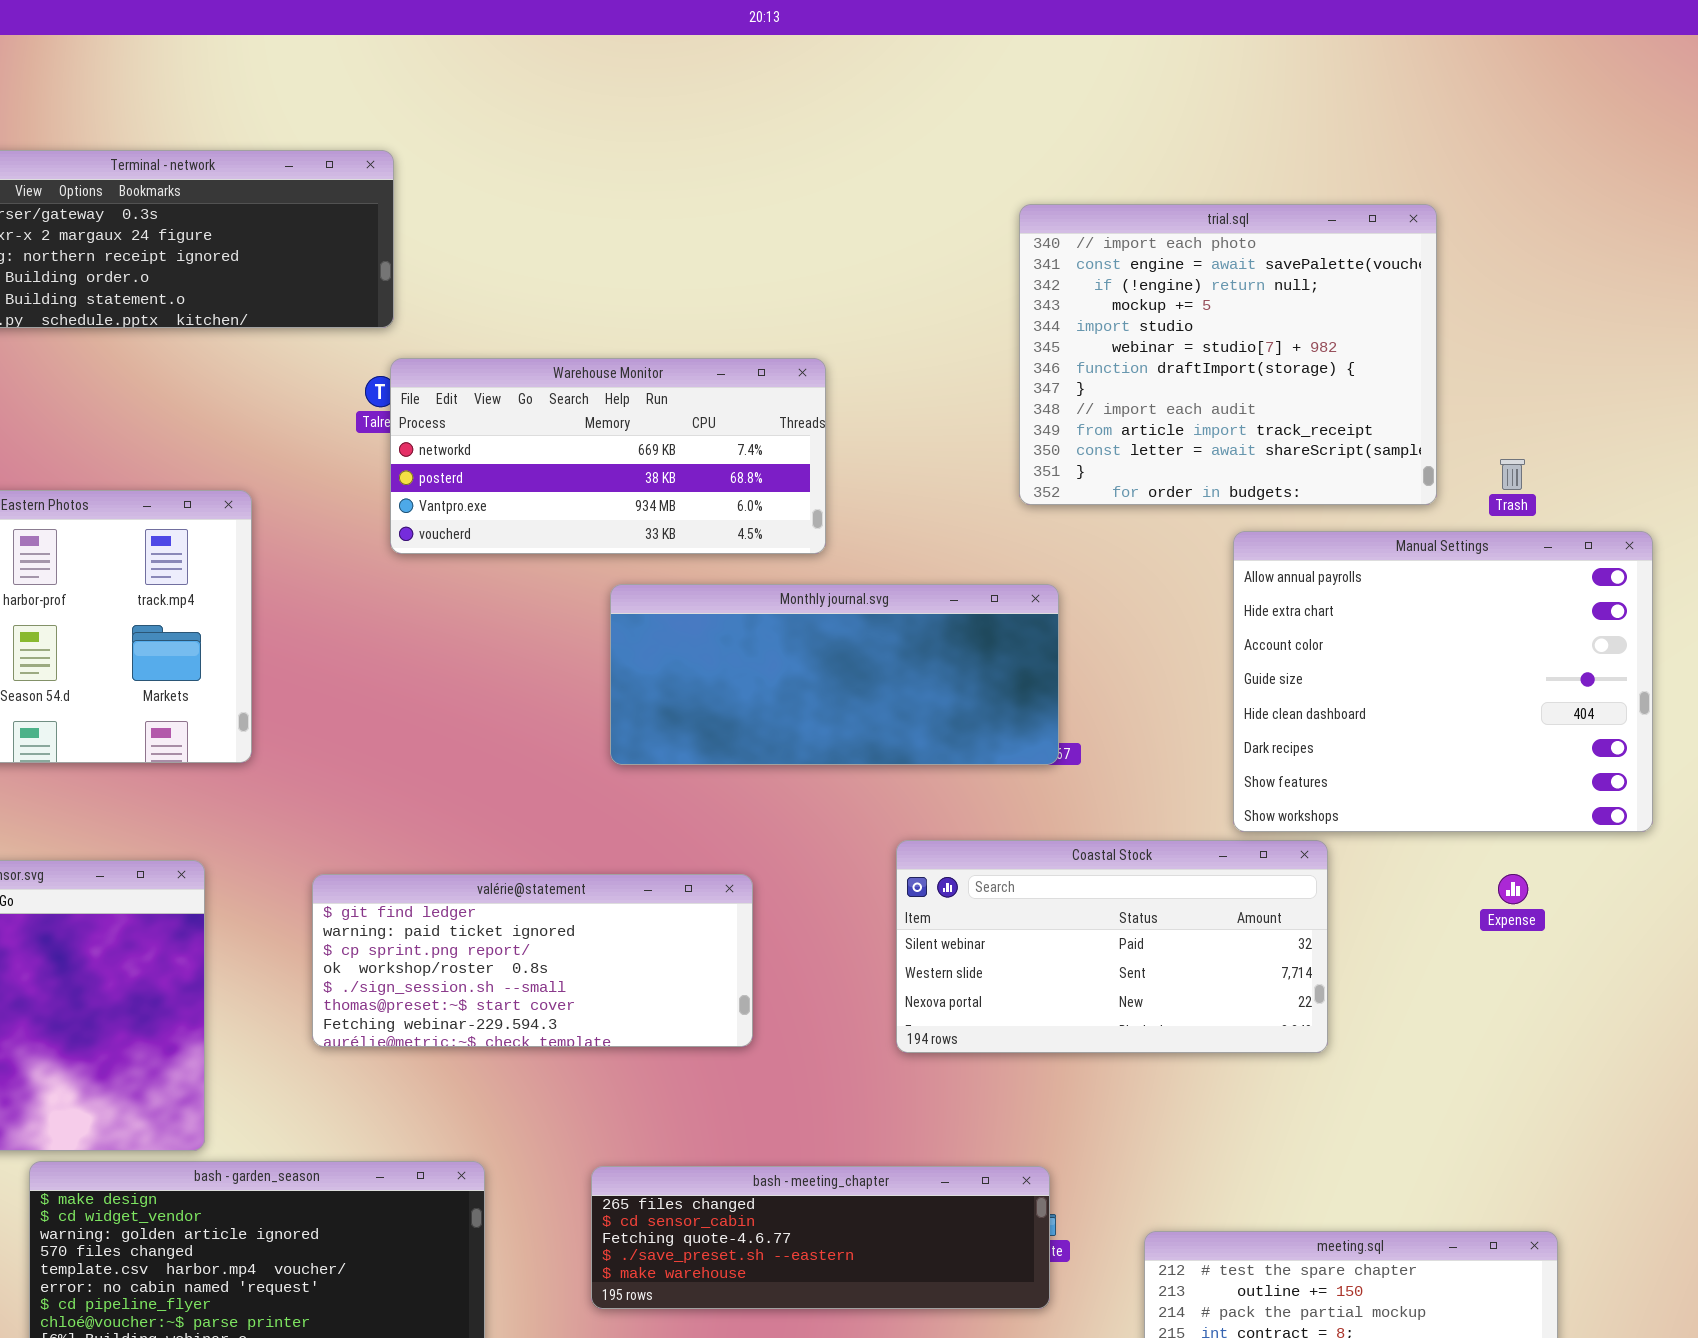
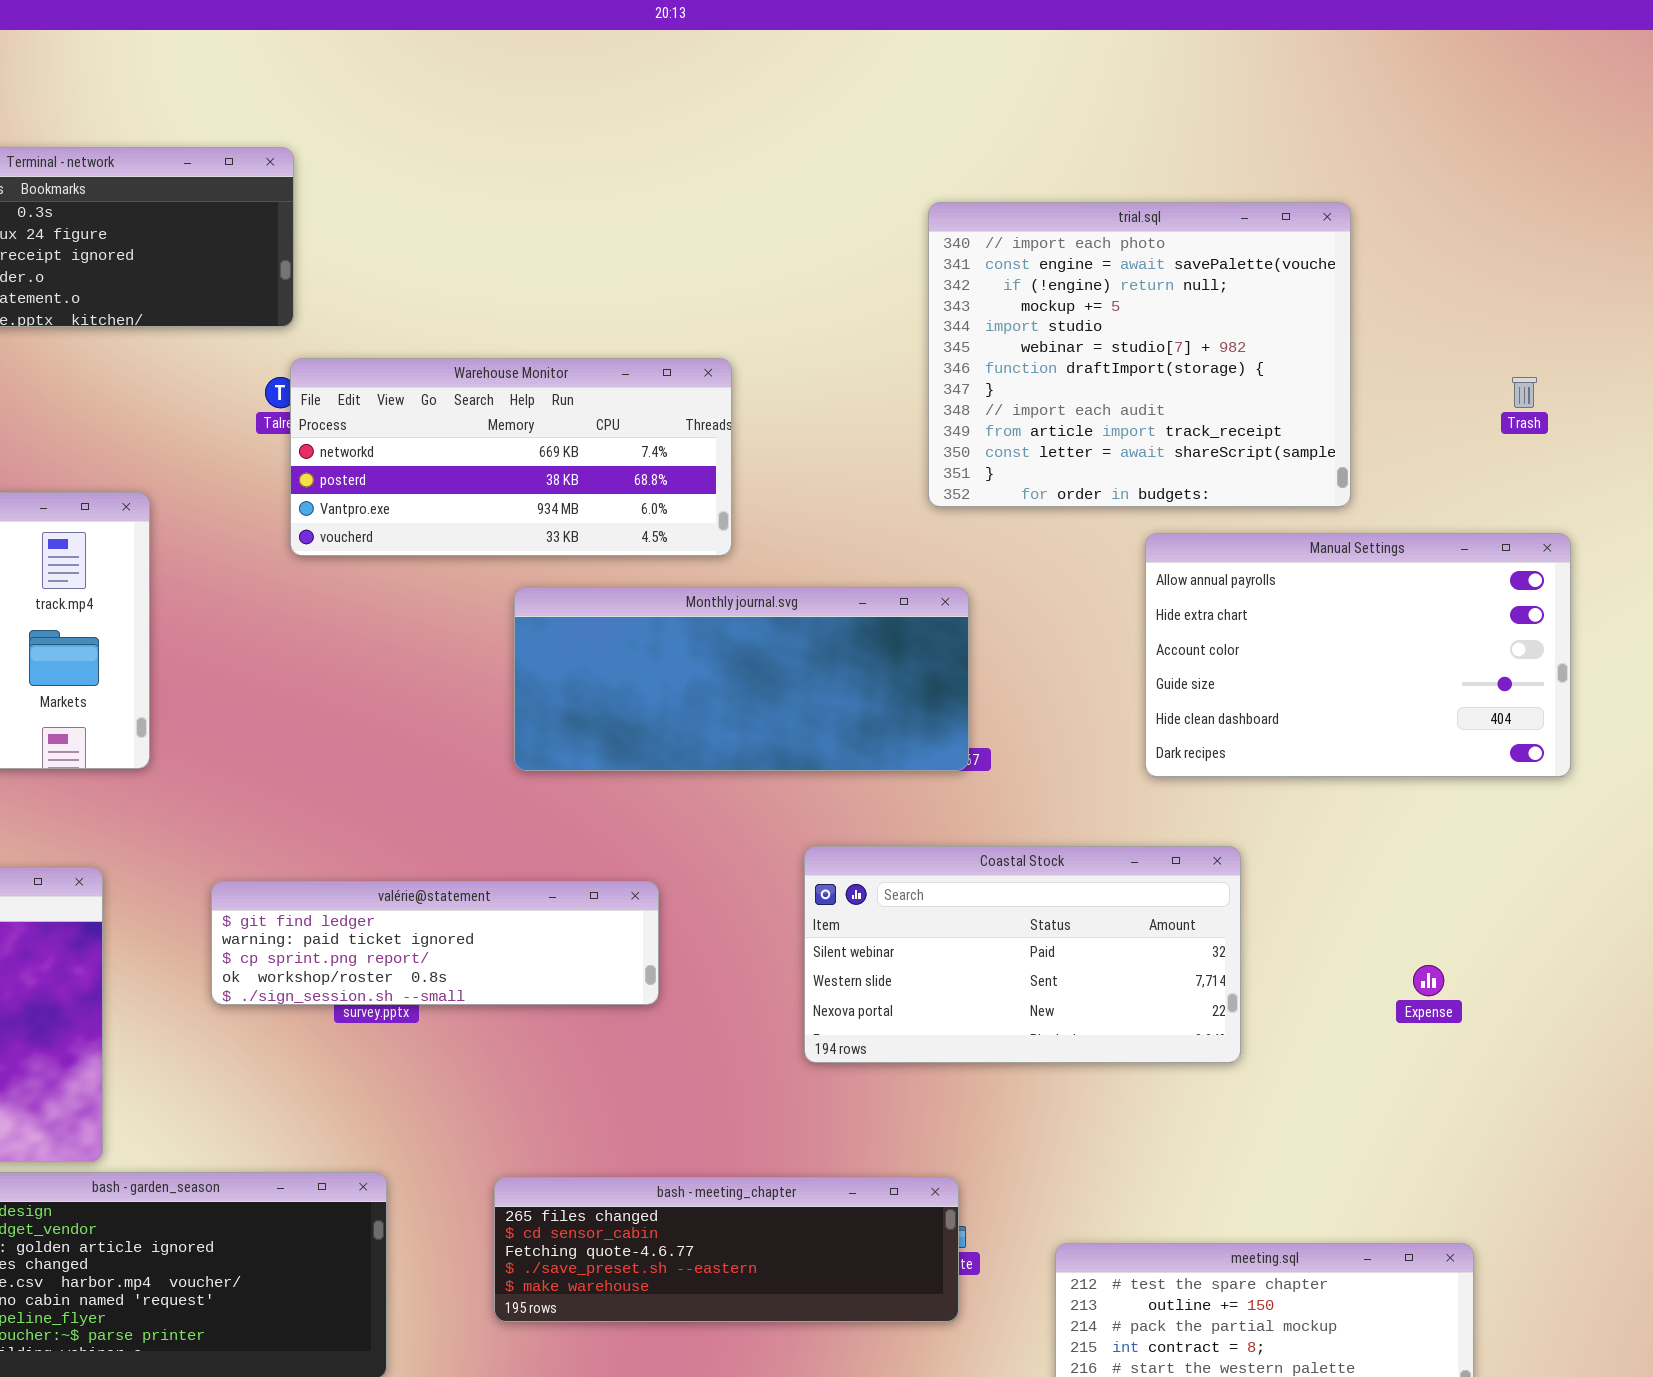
Trash: [1500,459,1525,490] -> [1512,377,1537,408], moved
Manual Settings: [1233,531,1653,832] -> [1145,533,1571,777], resized
valérie@statement: [312,874,753,1047] -> [211,881,659,1005], resized
Expense: [1498,874,1528,904] -> [1413,965,1444,996], moved

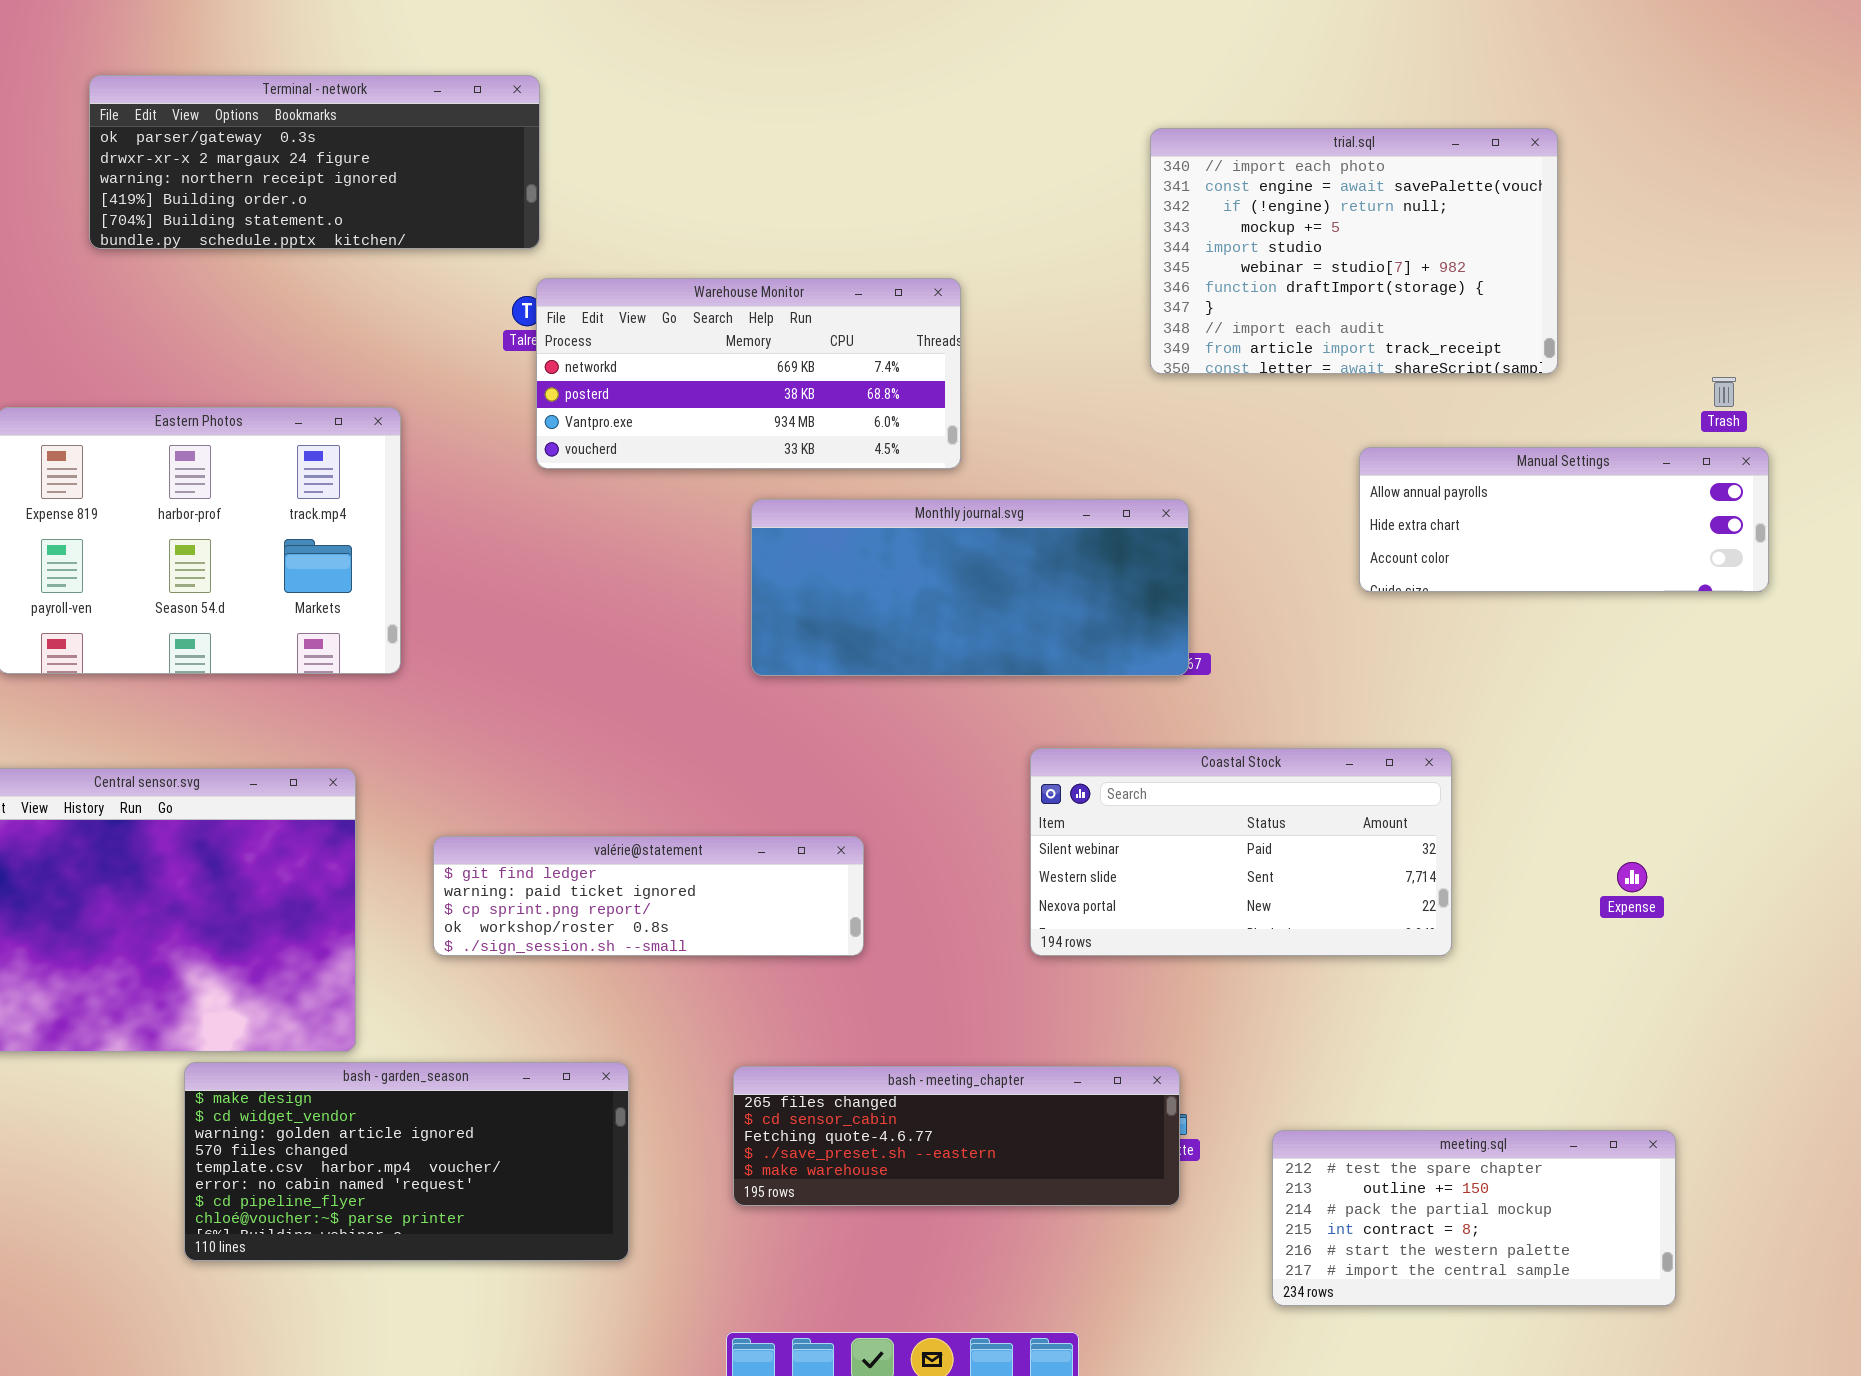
trial.sql: [928,202,1351,507] -> [1150,128,1558,374], resized
Trash: [1512,377,1537,408] -> [1712,377,1736,407], moved
Manual Settings: [1145,533,1571,777] -> [1359,447,1769,592], resized
valérie@statement: [211,881,659,1005] -> [433,836,864,956], moved

